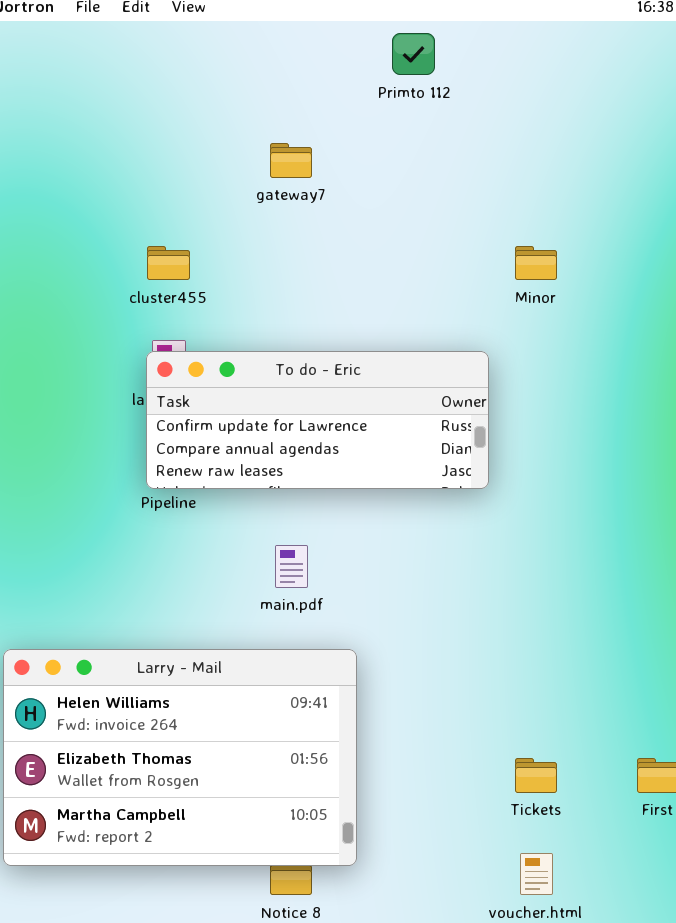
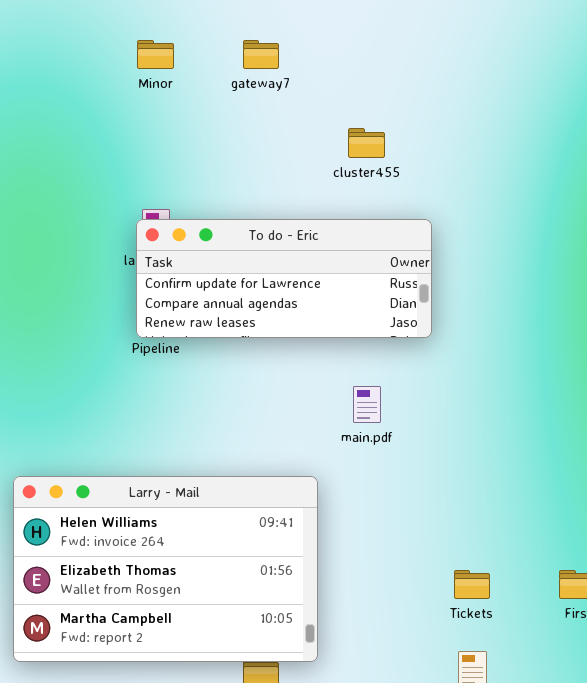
cluster455: [147,246,190,280] -> [348,128,385,158], moved
Minor: [515,246,557,280] -> [137,40,174,69], moved
main.pdf: [275,545,308,588] -> [353,386,381,423], moved

